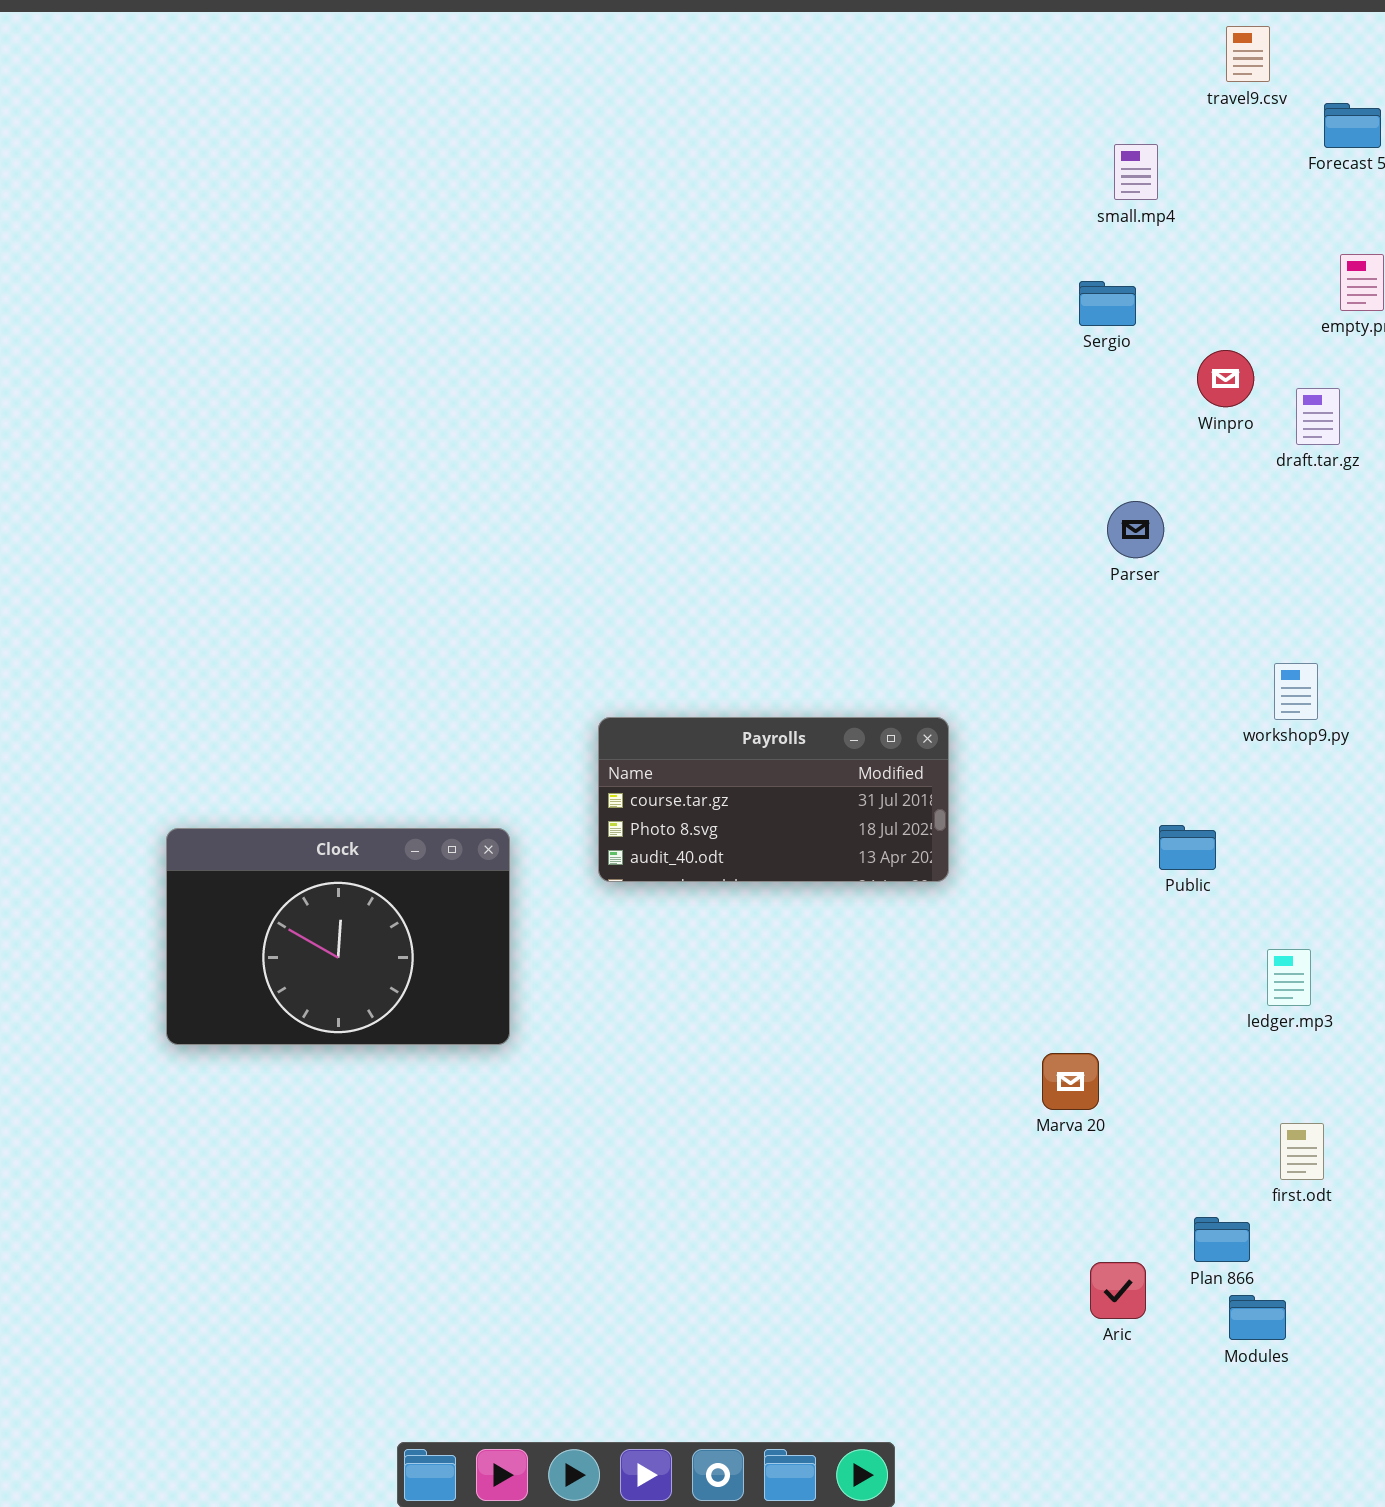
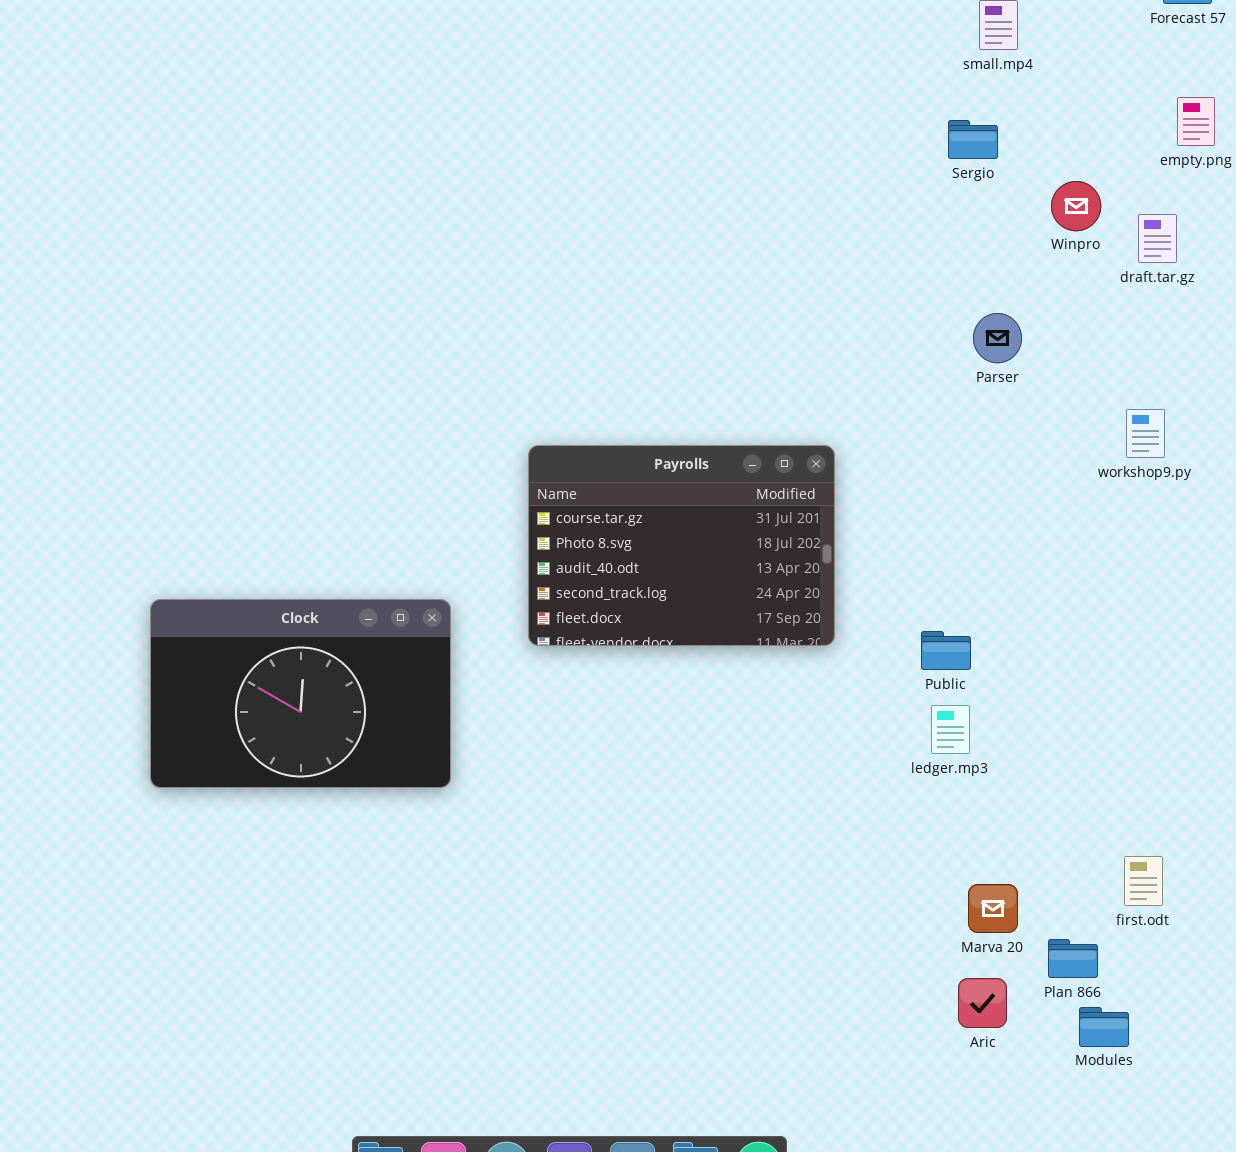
workshop9.py: [1274,663,1318,720] -> [1126,409,1165,458], moved
Payrolls: [598,717,949,882] -> [528,445,835,646], resized
Public: [1159,825,1216,870] -> [921,631,971,670], moved
ledger.mp3: [1267,949,1311,1006] -> [931,705,970,754], moved
Marva 20: [1042,1053,1099,1110] -> [968,884,1018,933], moved

